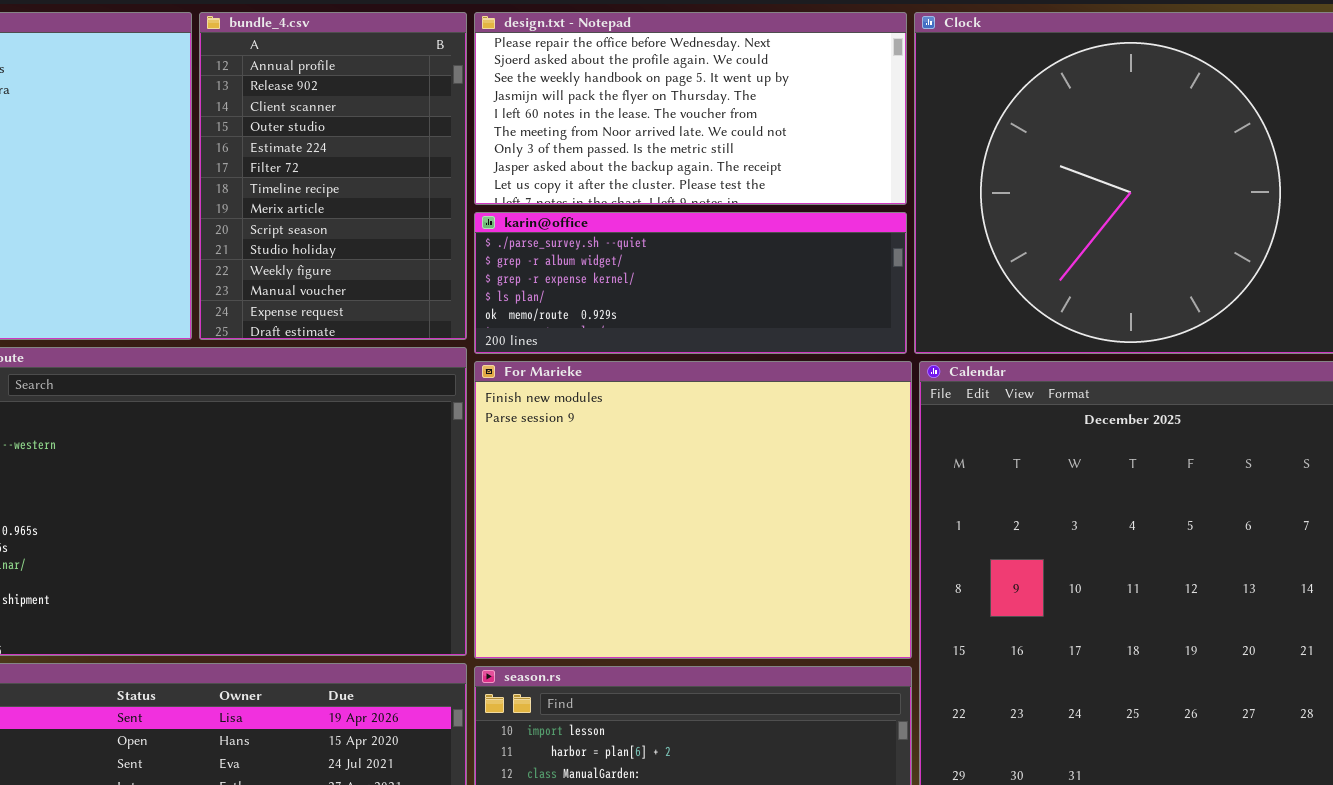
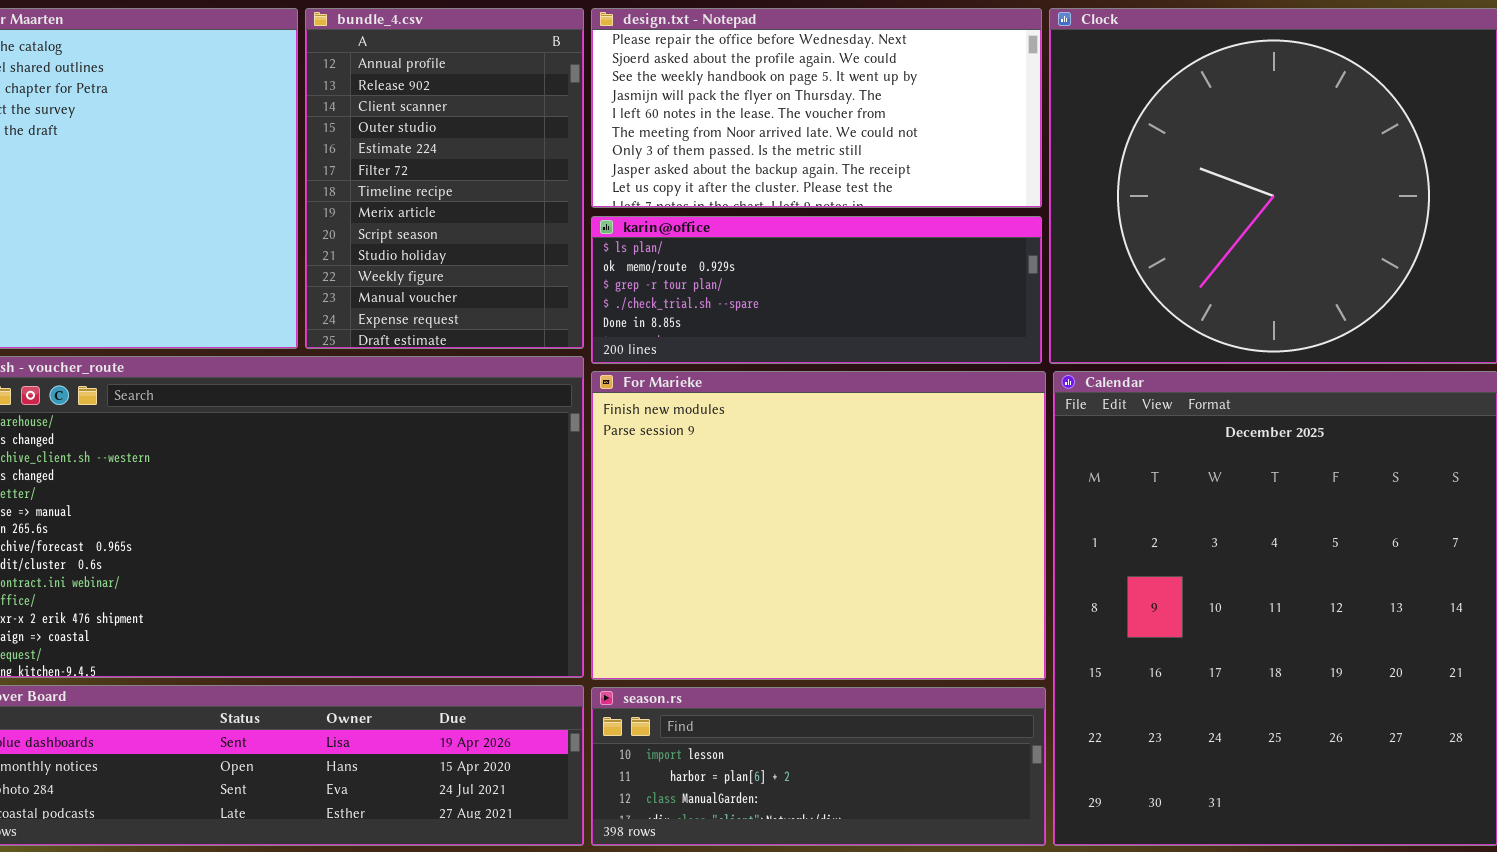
karin@office: [474,212,907,354] -> [591,216,1042,364], scrolled down 3 rows

